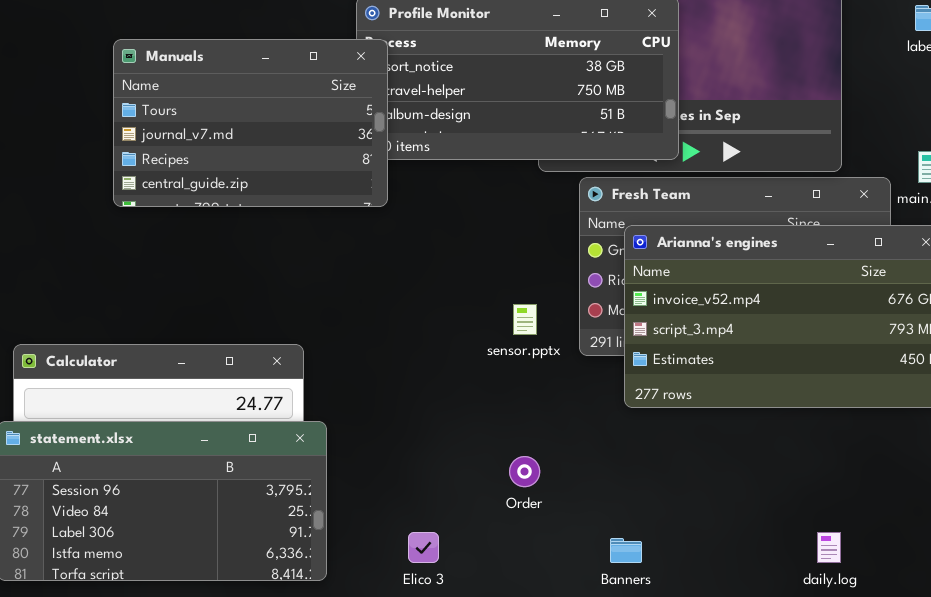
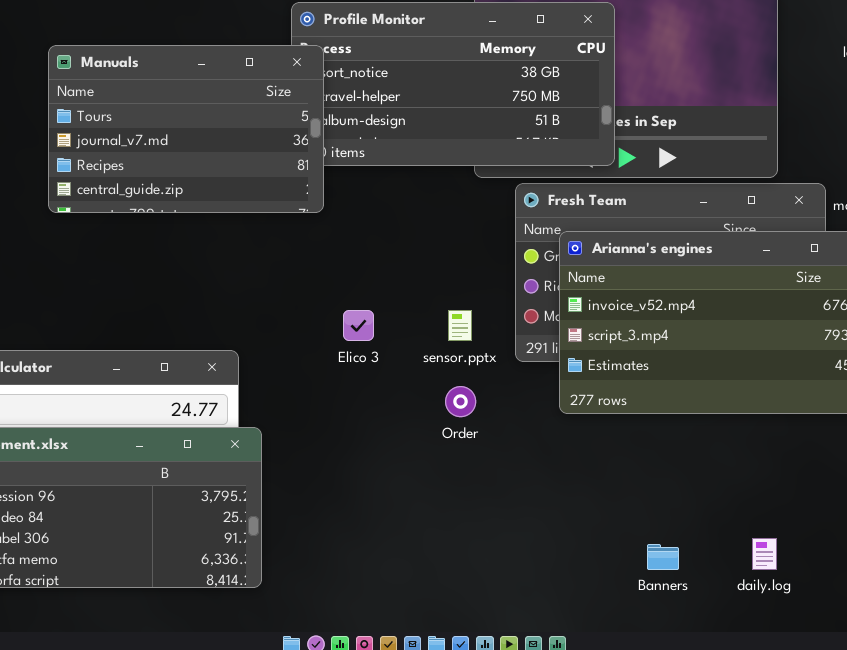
Order: [509,456,540,487] -> [445,386,476,417], moved
Elico 3: [408,532,439,563] -> [343,310,374,341], moved
Banners: [610,538,642,563] -> [647,544,679,570], moved

